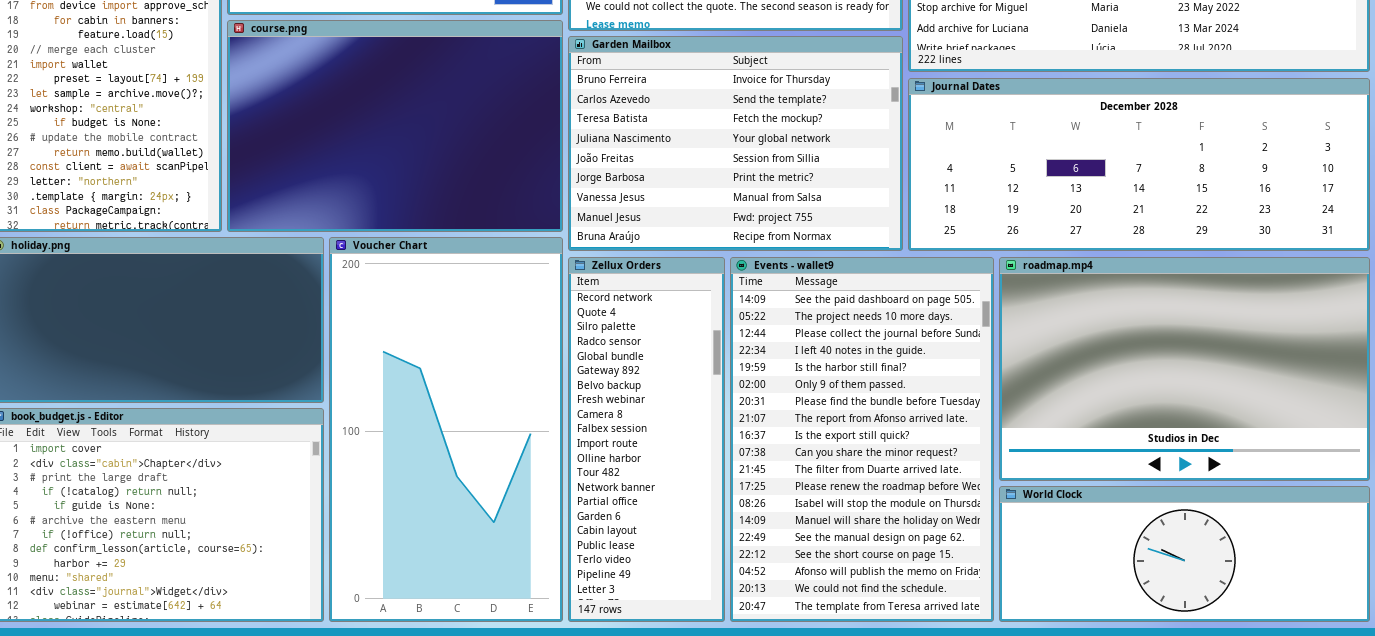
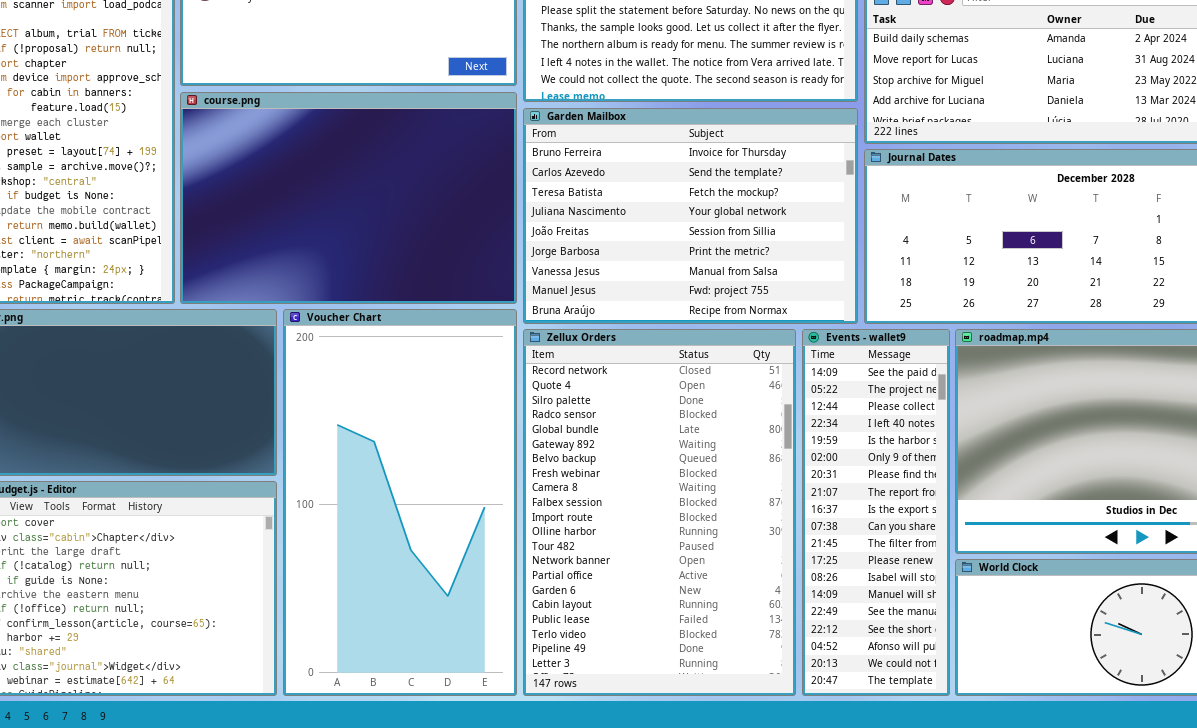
Zellux Orders: [568,257,725,622] -> [523,329,796,696], resized
Events - wallet9: [730,257,994,622] -> [802,329,950,696], resized

